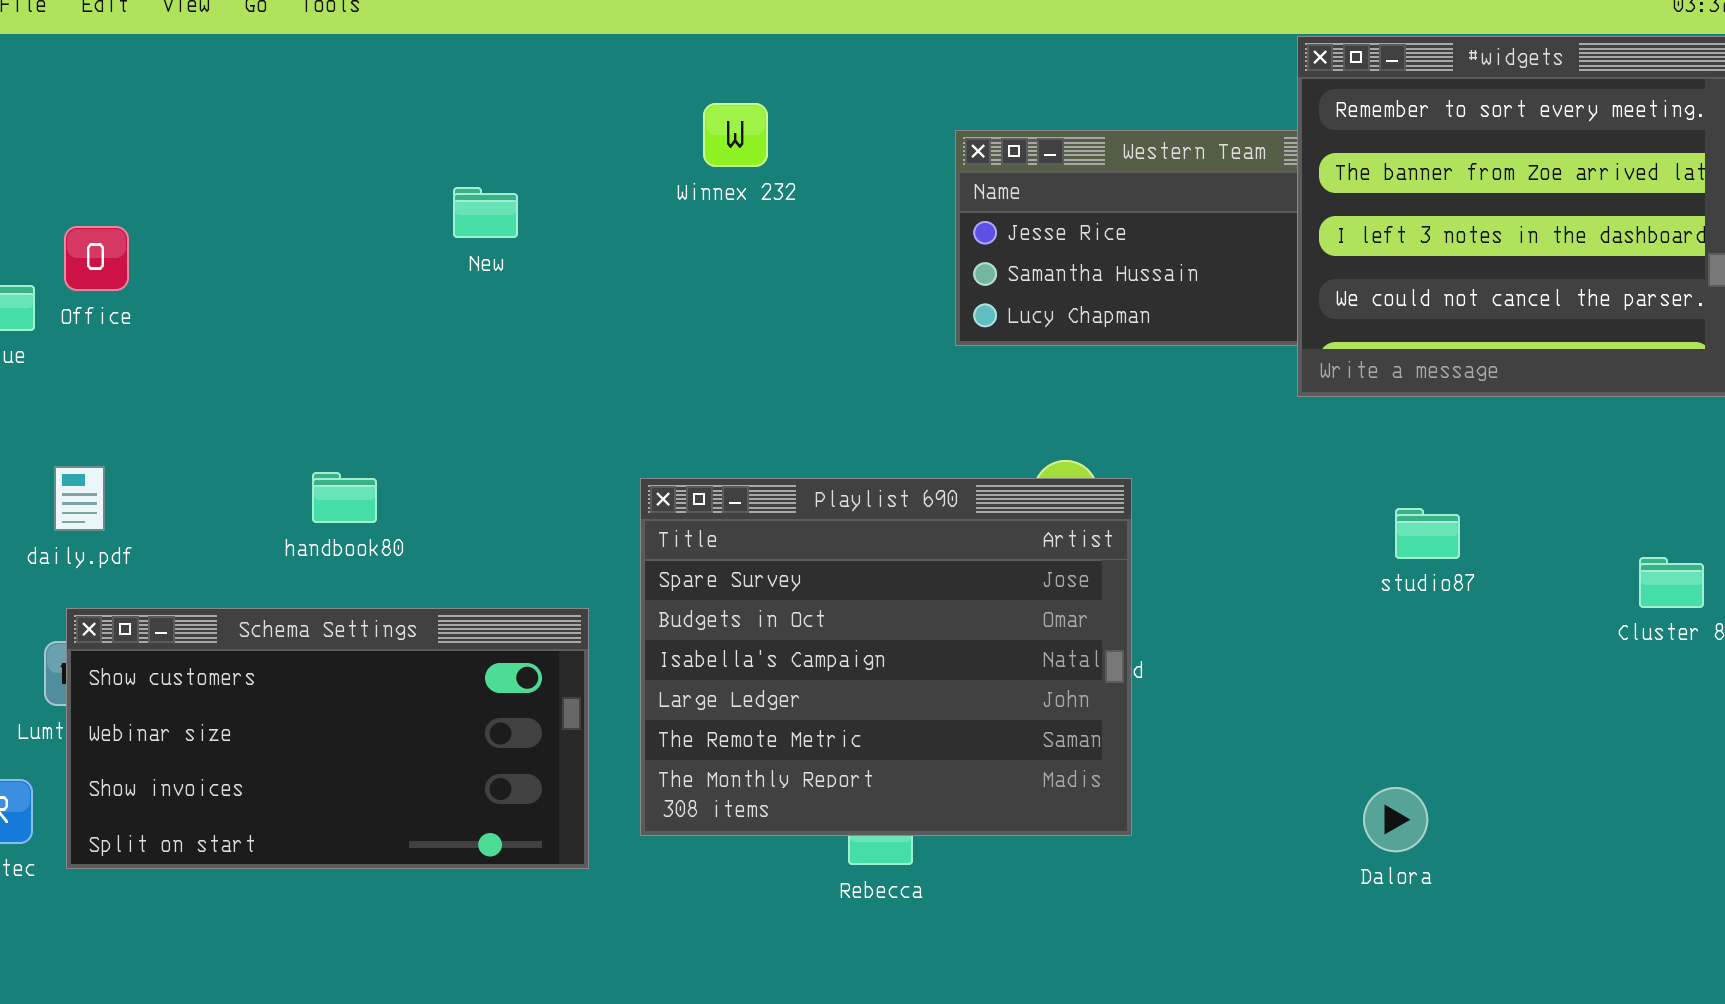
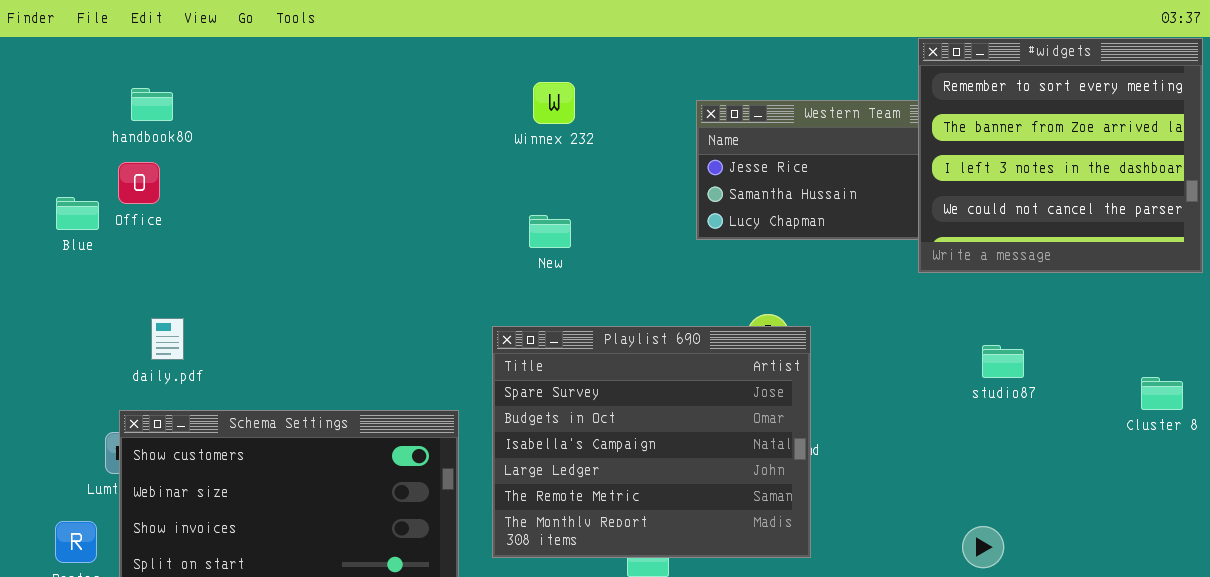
New: [453,187,518,238] -> [529,215,571,248], moved
daily.pdf: [54,466,105,531] -> [151,318,184,360], moved
handbook80: [312,472,377,523] -> [131,88,173,121], moved

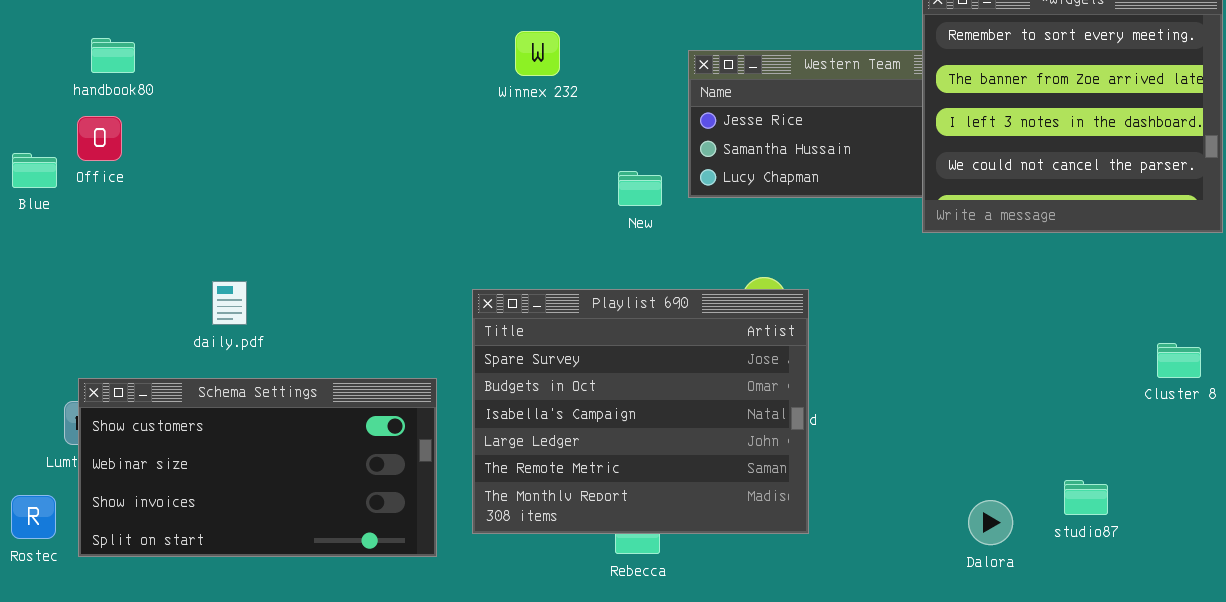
New: [529,215,571,248] -> [618,171,662,206], moved
daily.pdf: [151,318,184,360] -> [212,281,247,325], moved
studio87: [982,345,1024,378] -> [1064,480,1108,515], moved

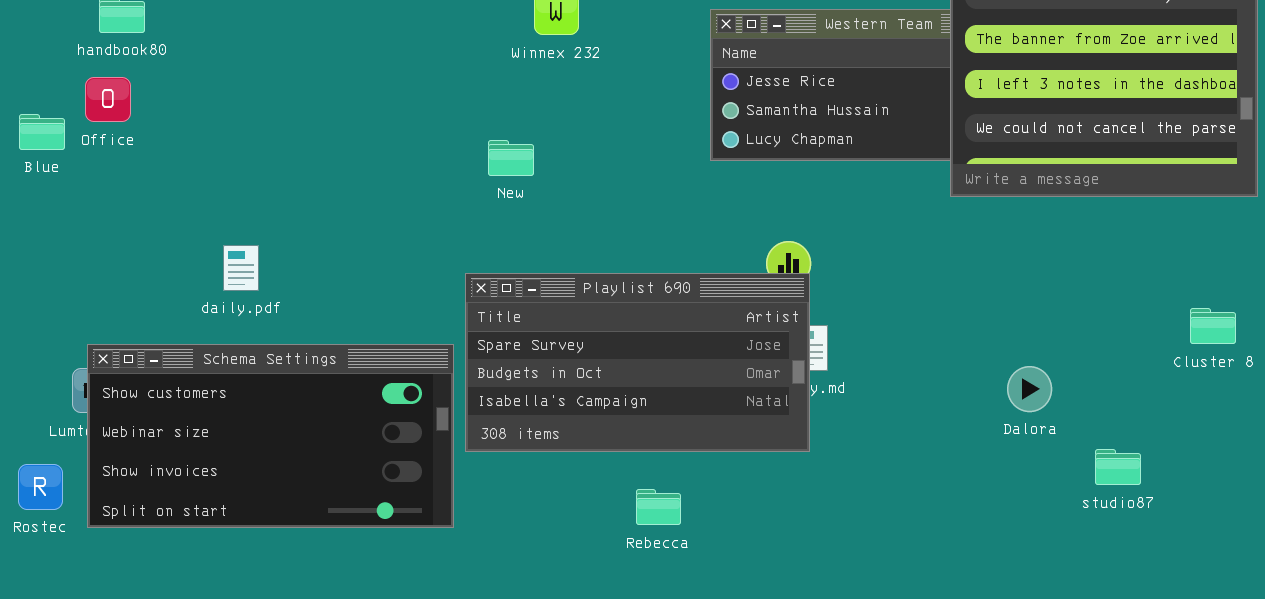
New: [618,171,662,206] -> [488,140,534,176], moved
Playlist 690: [472,289,809,534] -> [465,273,810,452], moved, resized
Dalora: [968,500,1013,545] -> [1007,366,1052,412], moved

